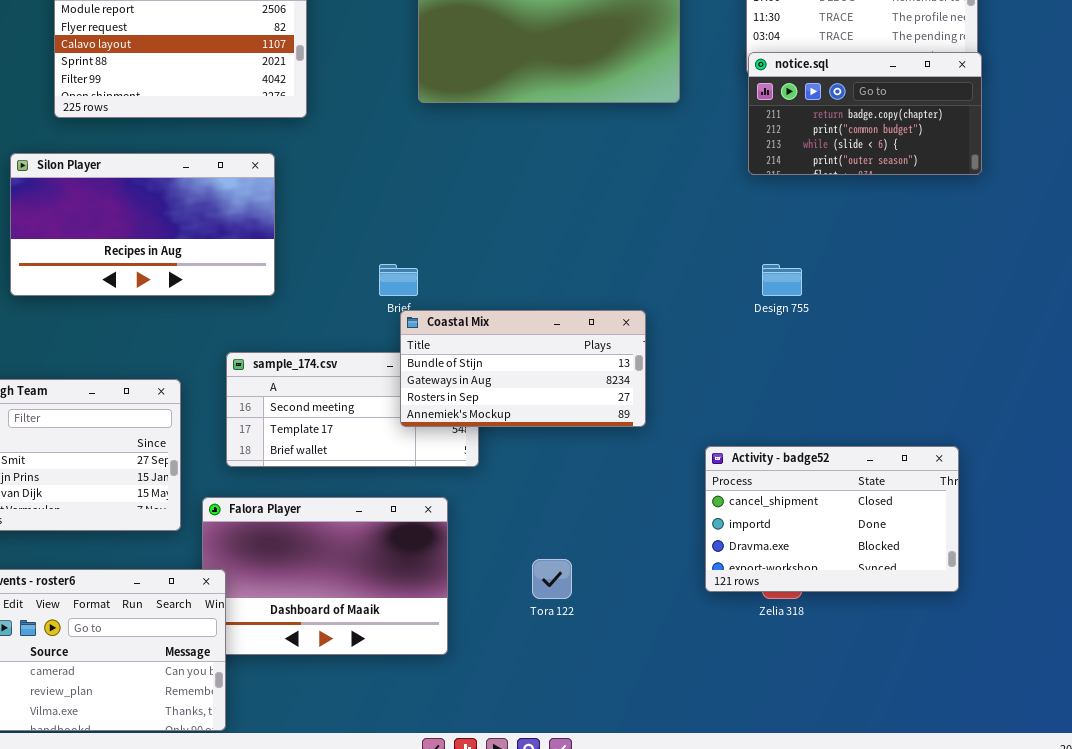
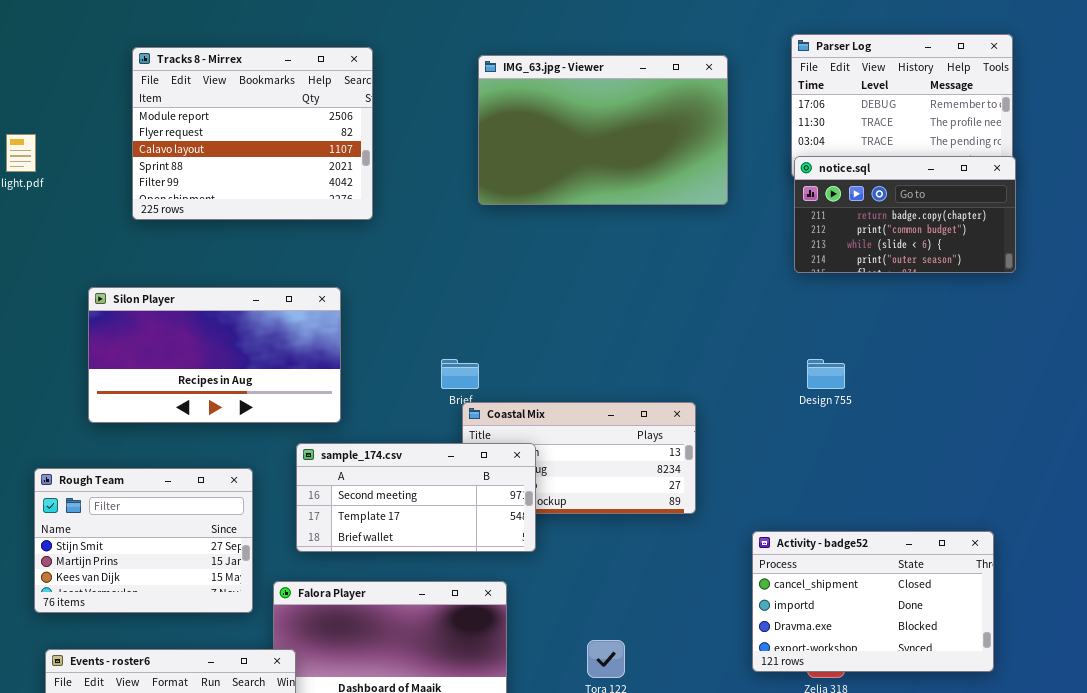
Silon Player: [10,153,275,296] -> [88,287,341,423], moved
sample_174.csv: [226,352,479,467] -> [296,443,536,552], raised

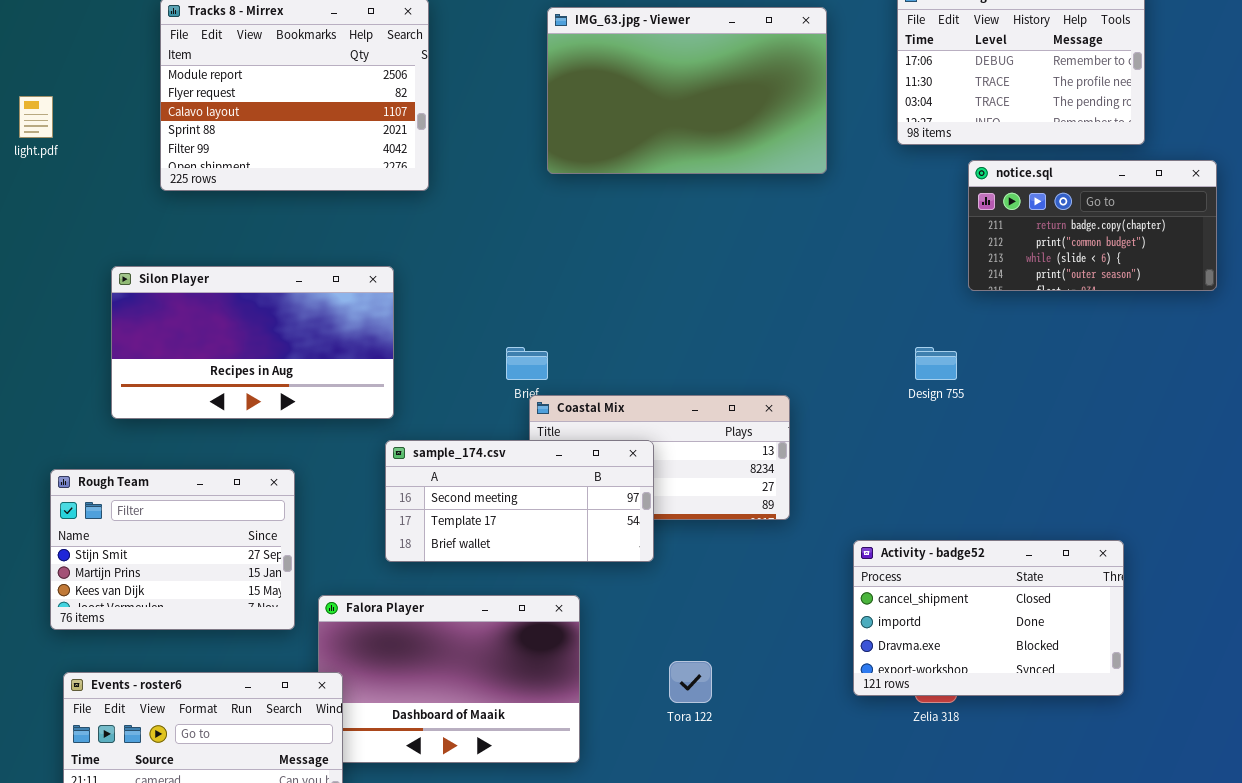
notice.sql: [794,156,1016,273] -> [968,160,1217,291], moved
sample_174.csv: [296,443,536,552] -> [385,440,654,562], moved

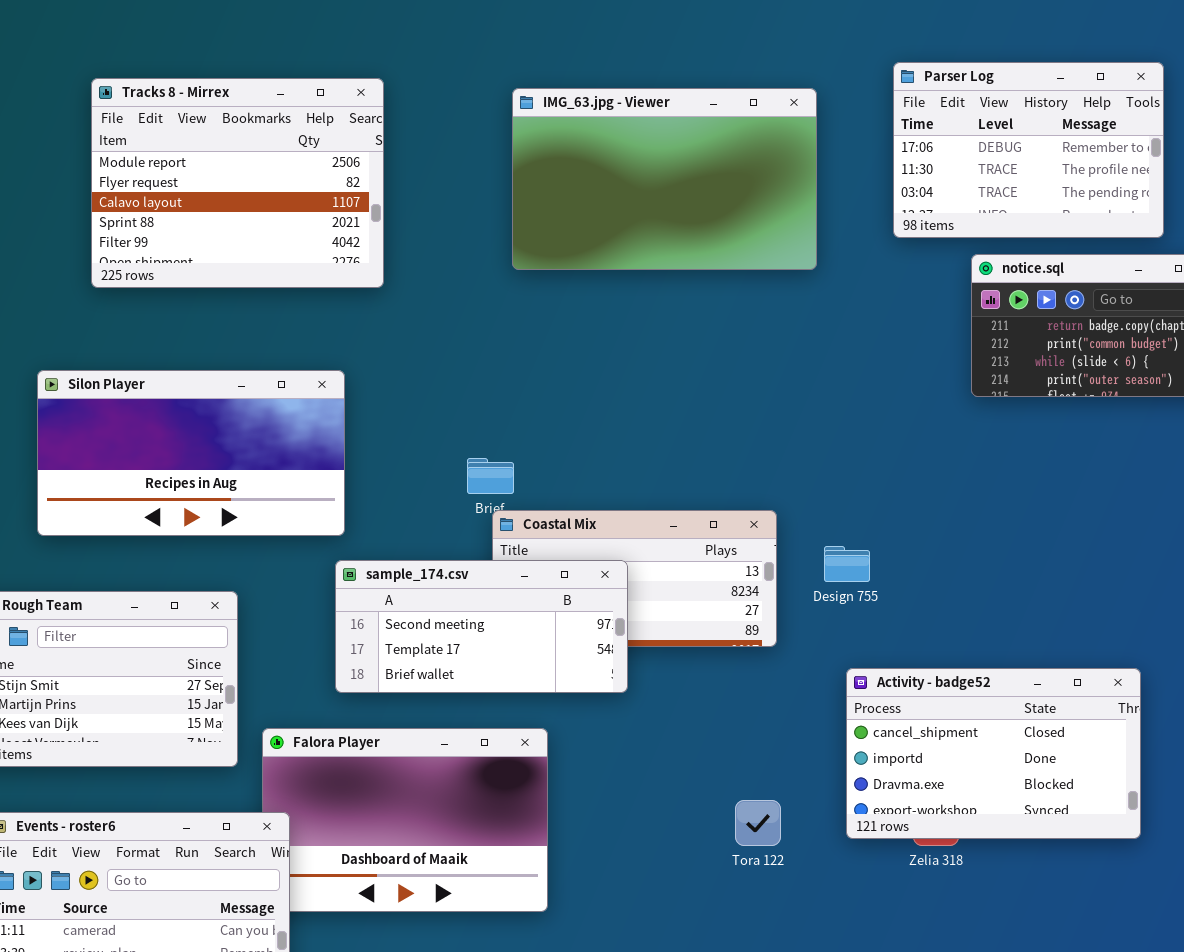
Design 755: [915,347,957,380] -> [824,546,870,582], moved
Tora 122: [669,661,712,703] -> [735,800,781,846], moved

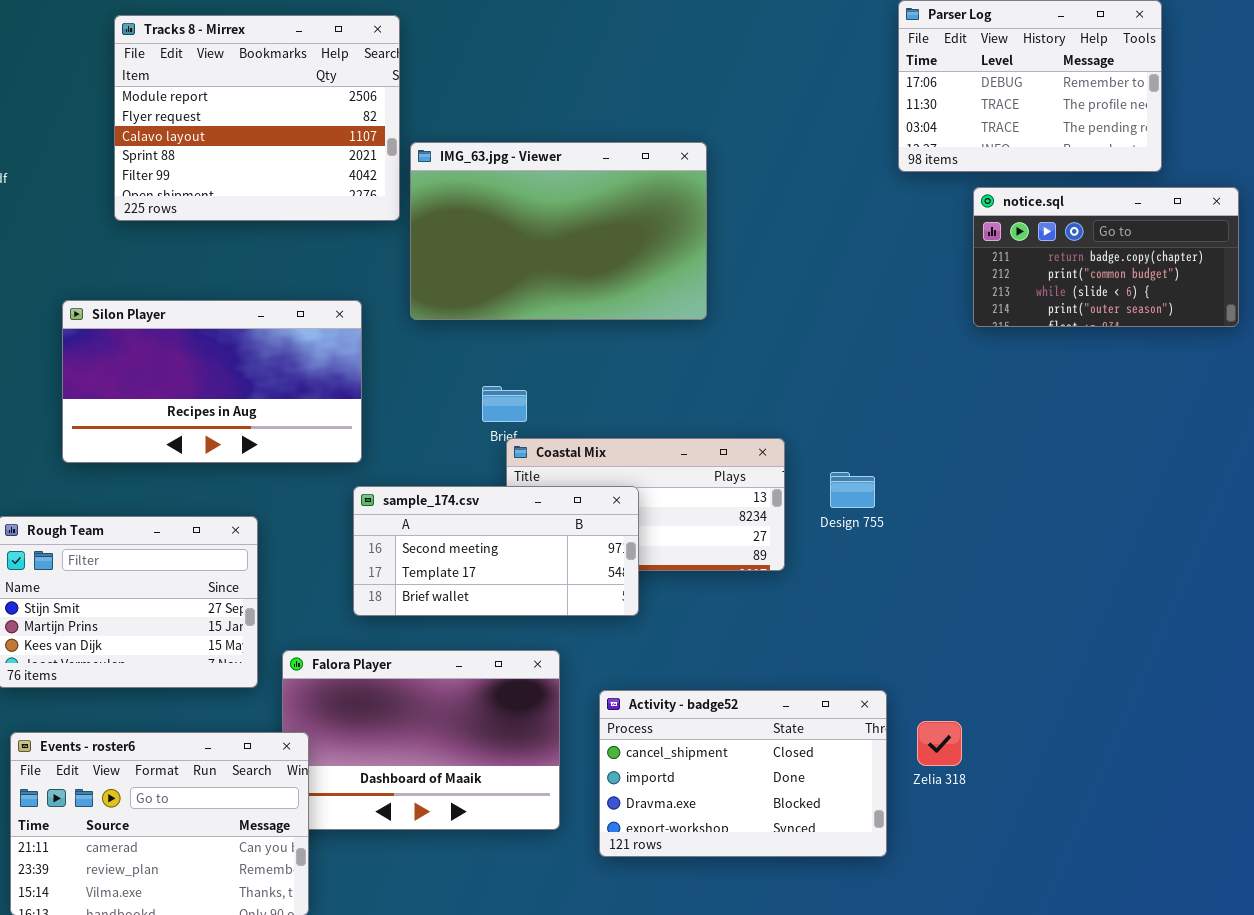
IMG_63.jpg - Viewer: [512,88,817,270] -> [410,142,707,320], moved
Activity - badge52: [846,668,1141,839] -> [599,690,887,857], moved

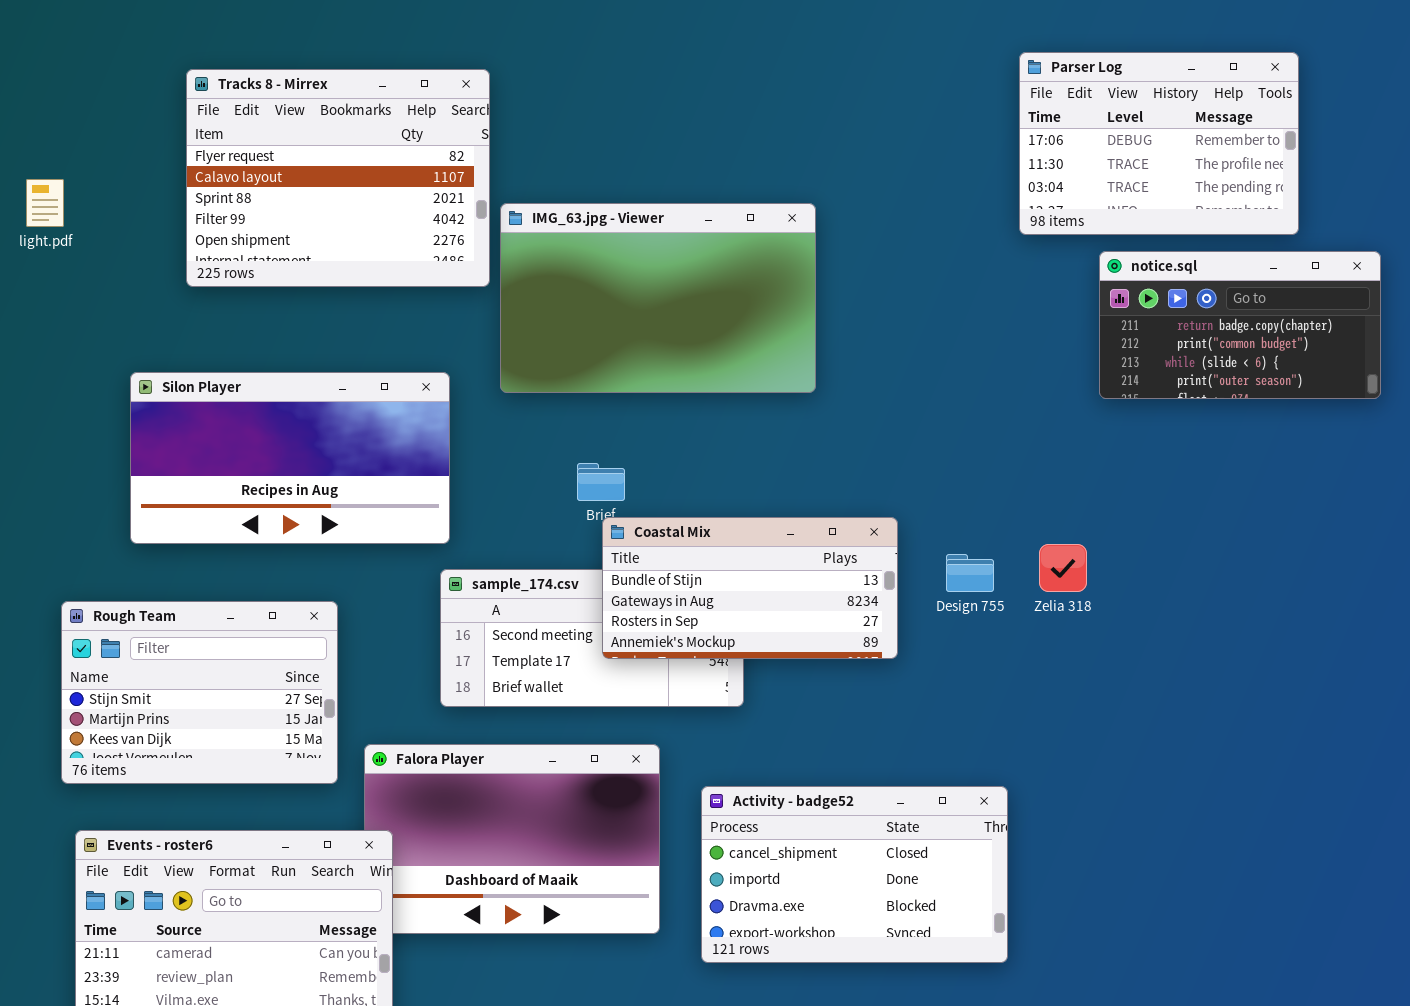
Tracks 8 - Mirrex: [114,15,400,221] -> [186,69,490,287], scrolled down 1 row
Coastal Mix: [506,438,785,571] -> [602,517,898,659], raised
Zelia 318: [917,721,962,766] -> [1039,544,1087,592], moved

